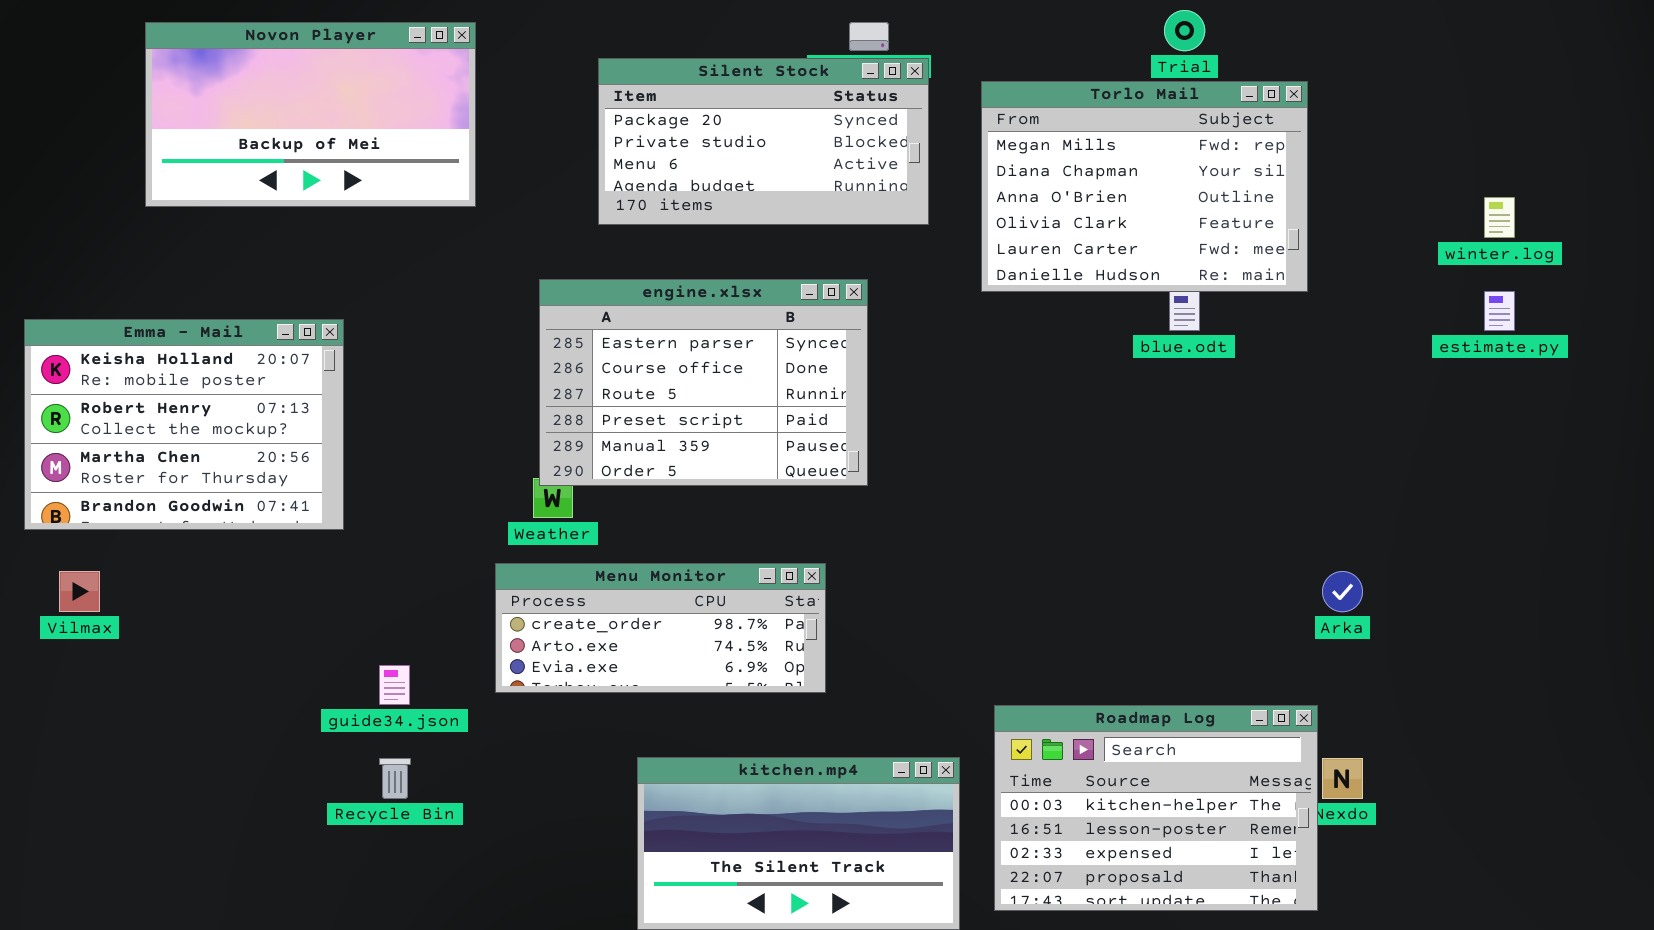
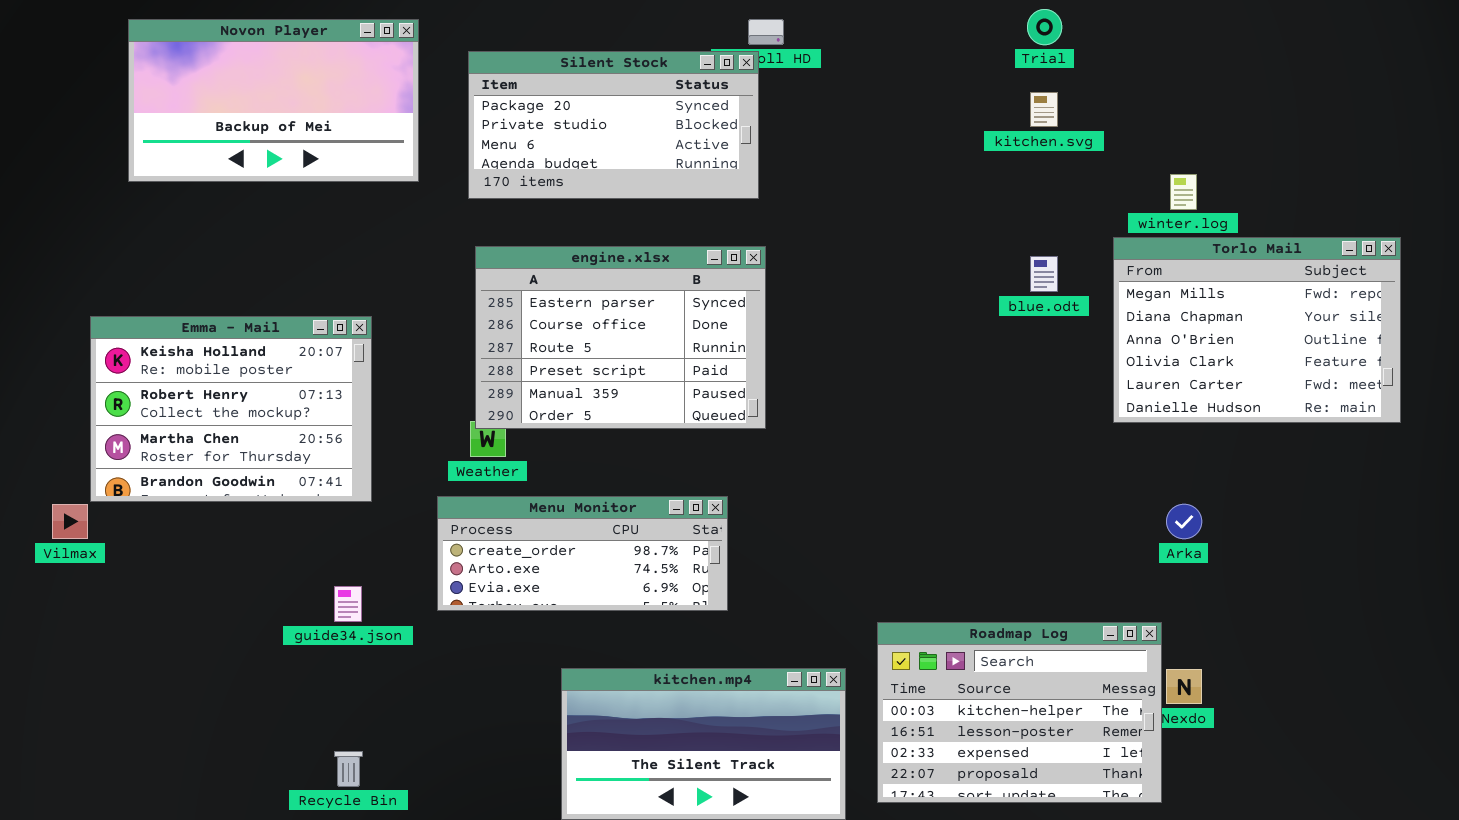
Silent Stock: [598,58,929,225] -> [468,51,759,199], moved
Torlo Mail: [981,81,1308,292] -> [1113,237,1401,423], moved
winter.log: [1484,197,1515,238] -> [1170,174,1197,210], moved
Emma - Mail: [24,319,344,530] -> [90,316,372,502], moved
Recycle Bin: [379,758,411,799] -> [334,751,363,787], moved

